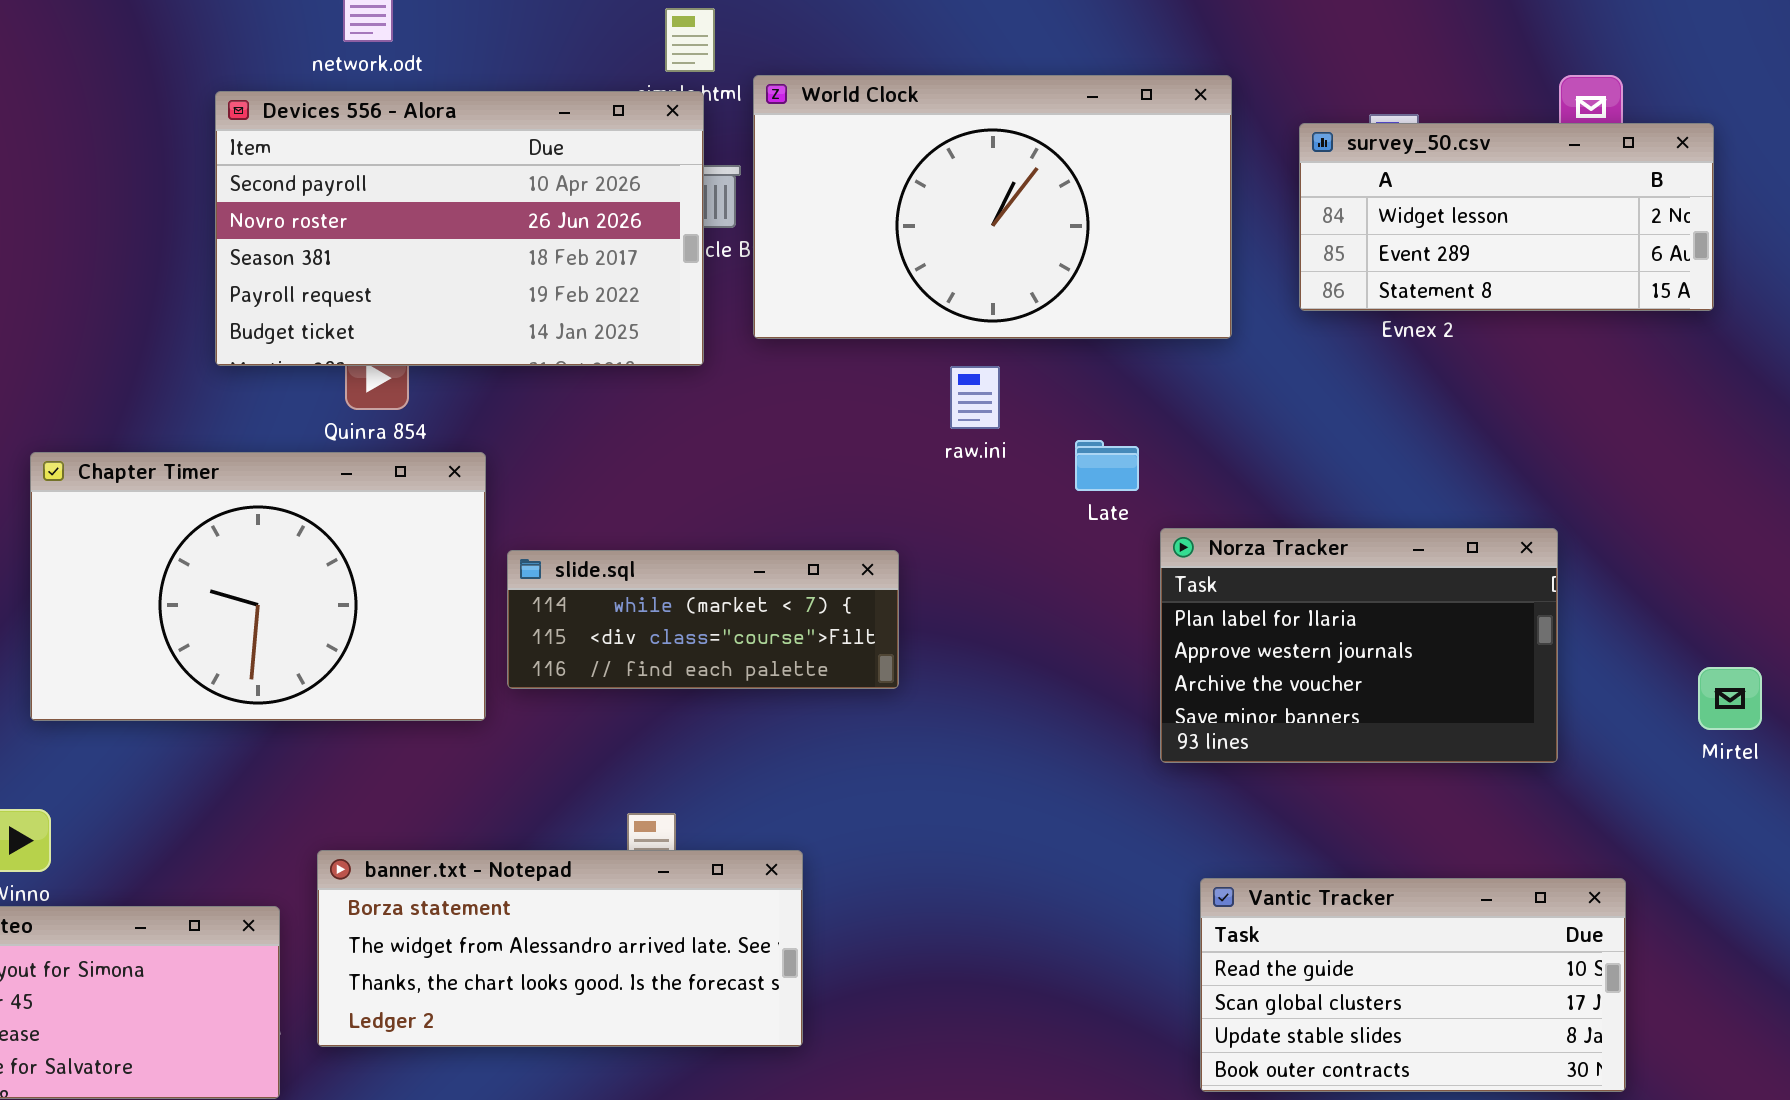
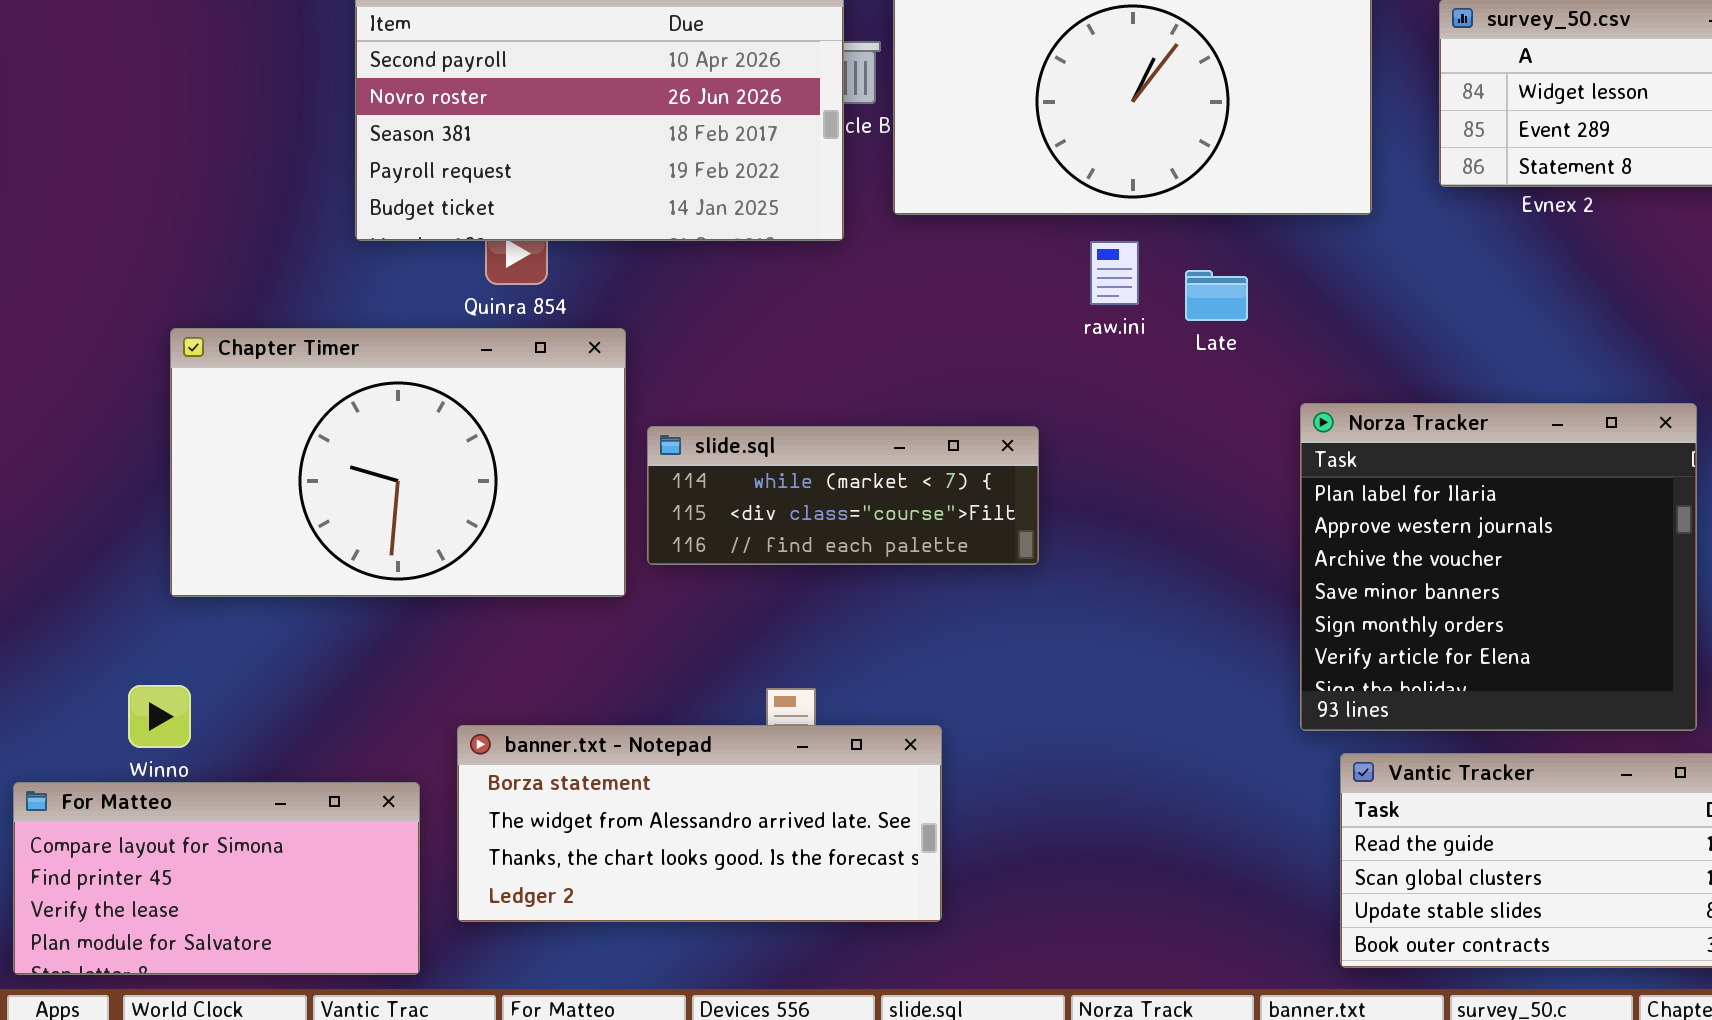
Late: [1075,440,1139,491] -> [1185,270,1248,321], moved
Norza Tracker: [1160,528,1558,763] -> [1300,403,1697,731], resized

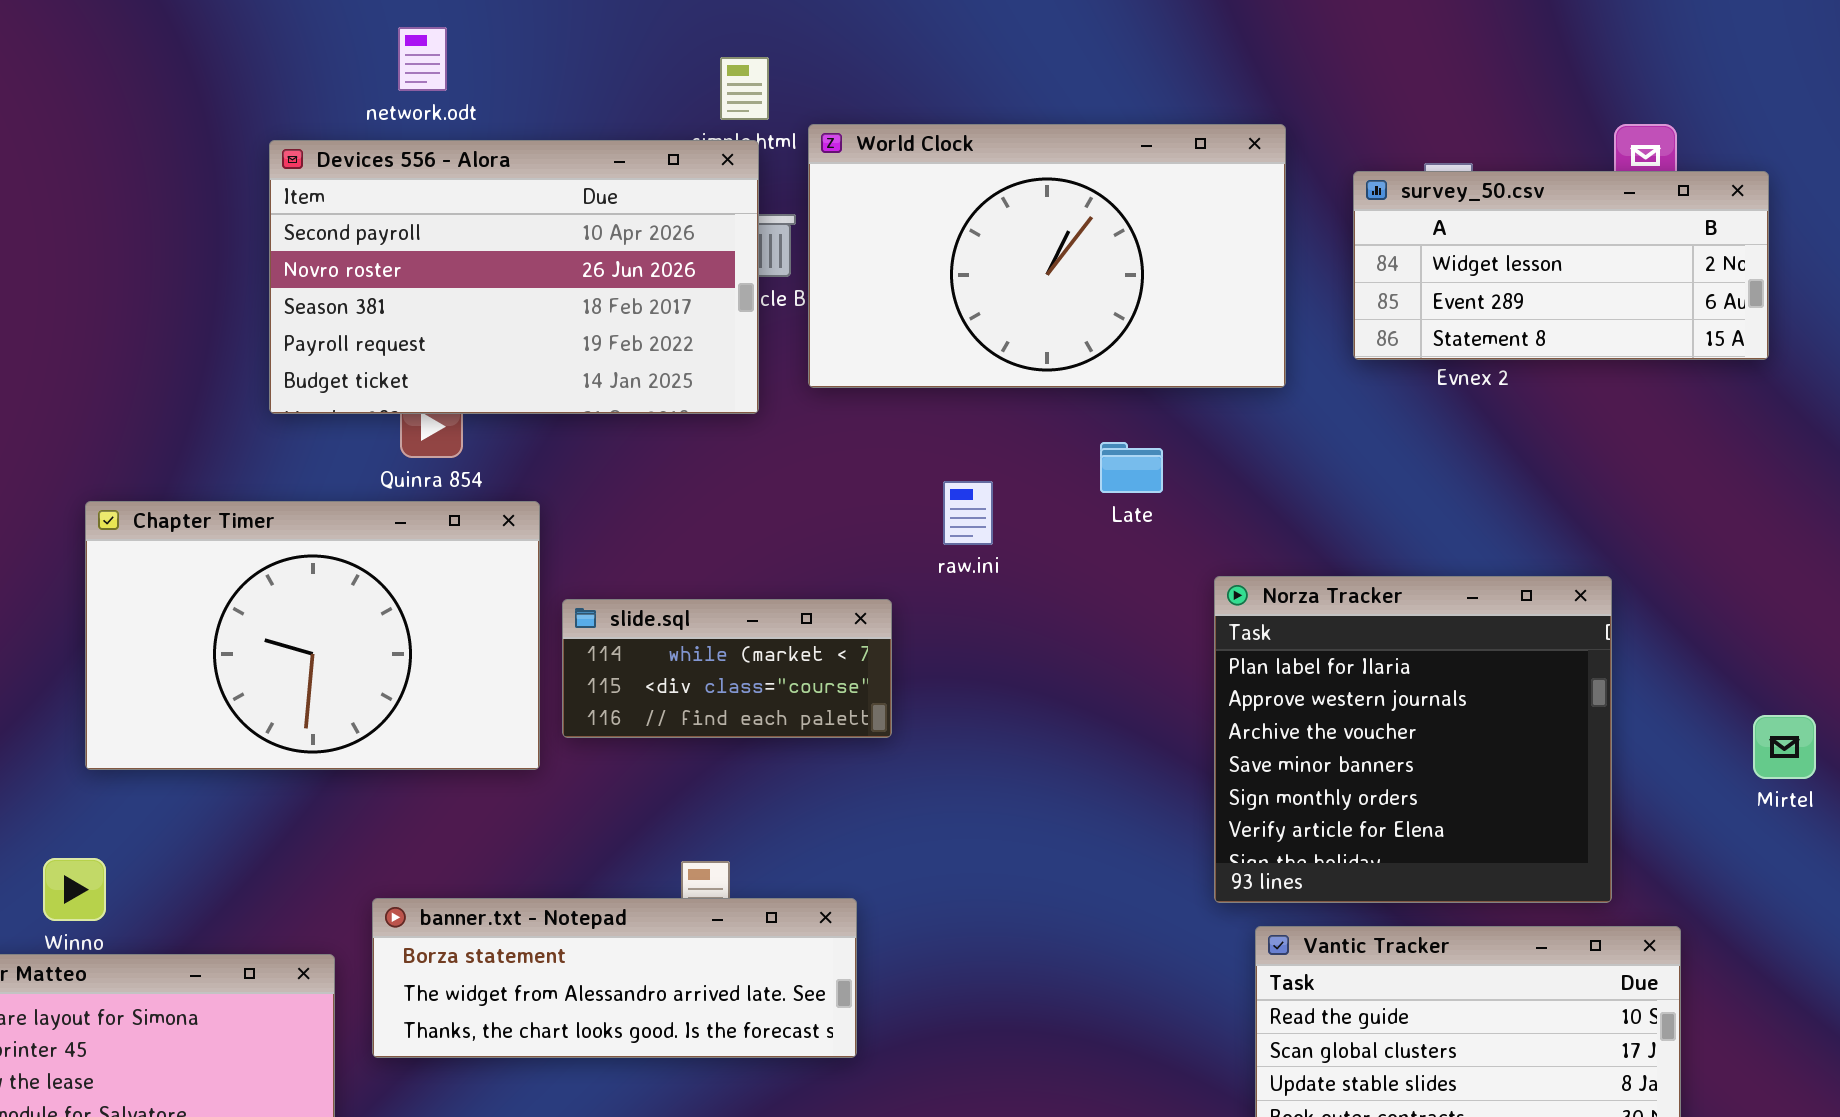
raw.ini: [1090,241,1139,305] -> [943,481,993,545], moved
slide.sql: [647,426,1039,565] -> [562,599,892,738], resized
banner.txt - Notepad: [457,725,942,922] -> [372,898,857,1058], resized

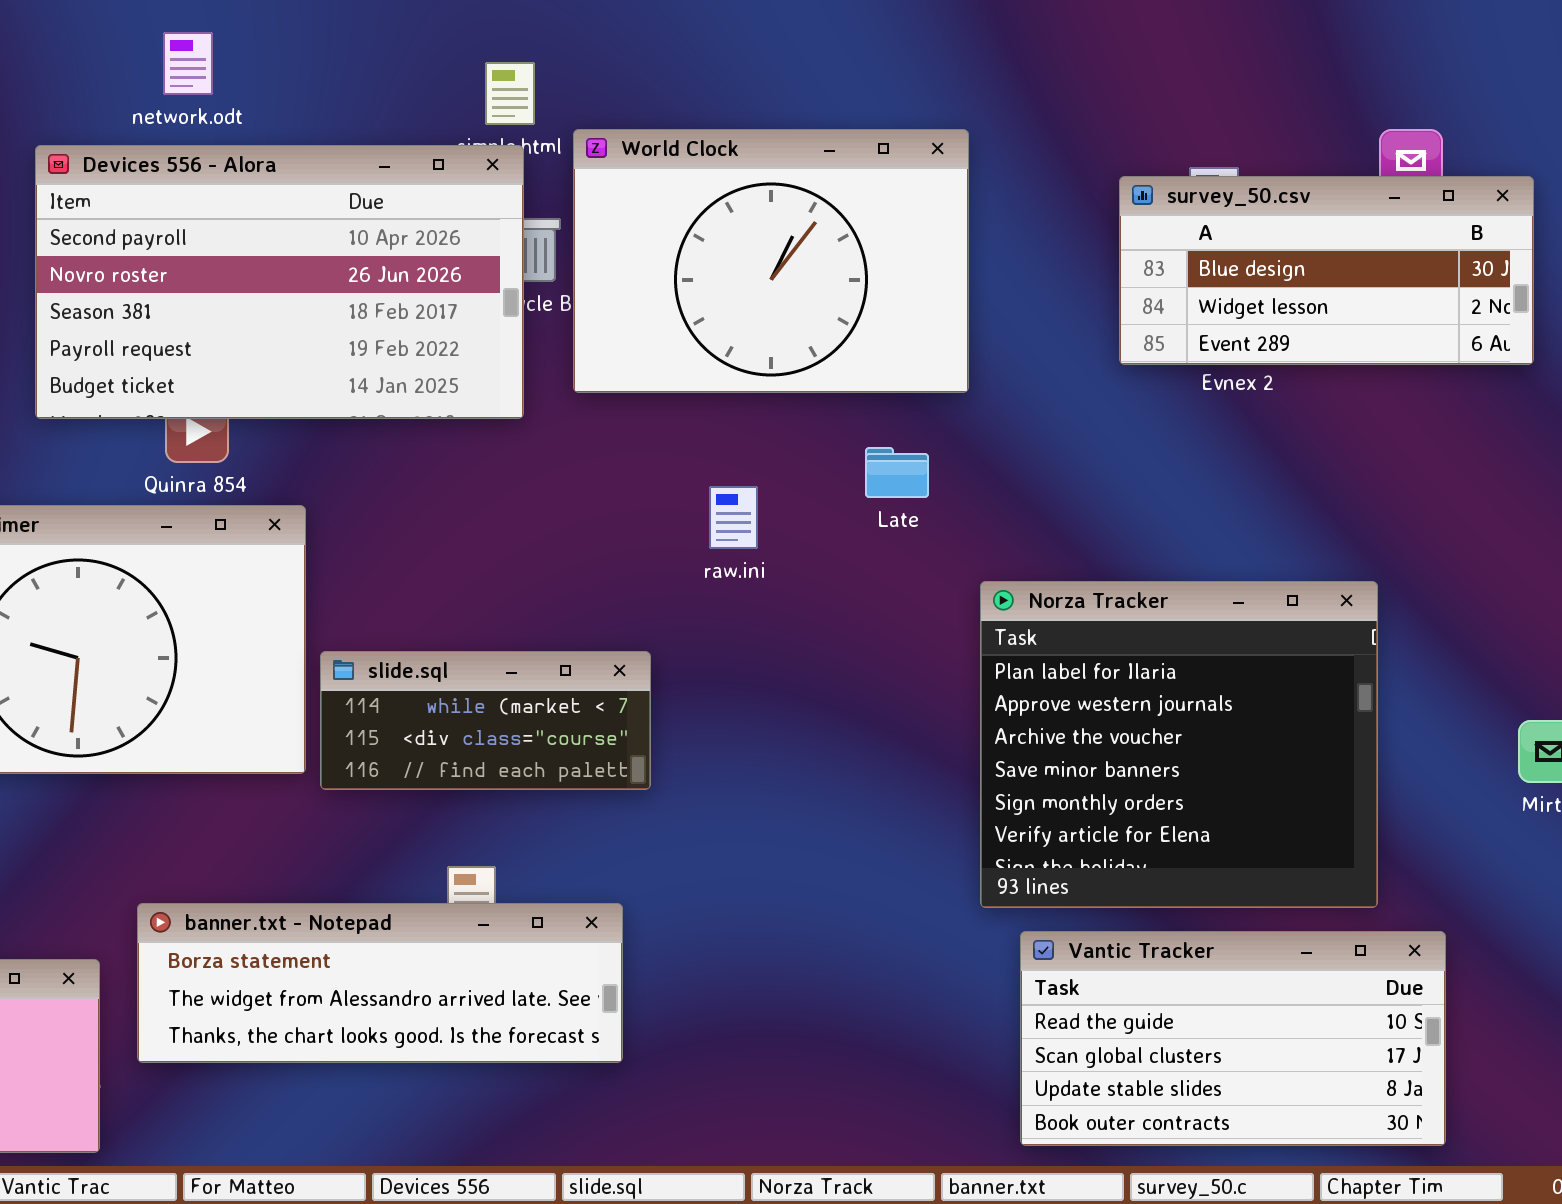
World Clock: [808,124,1286,388] -> [573,129,969,393], resized
survey_50.csv: [1353,171,1769,360] -> [1119,176,1534,365], scrolled up 1 row
slide.sql: [562,599,892,738] -> [320,651,651,790], moved

